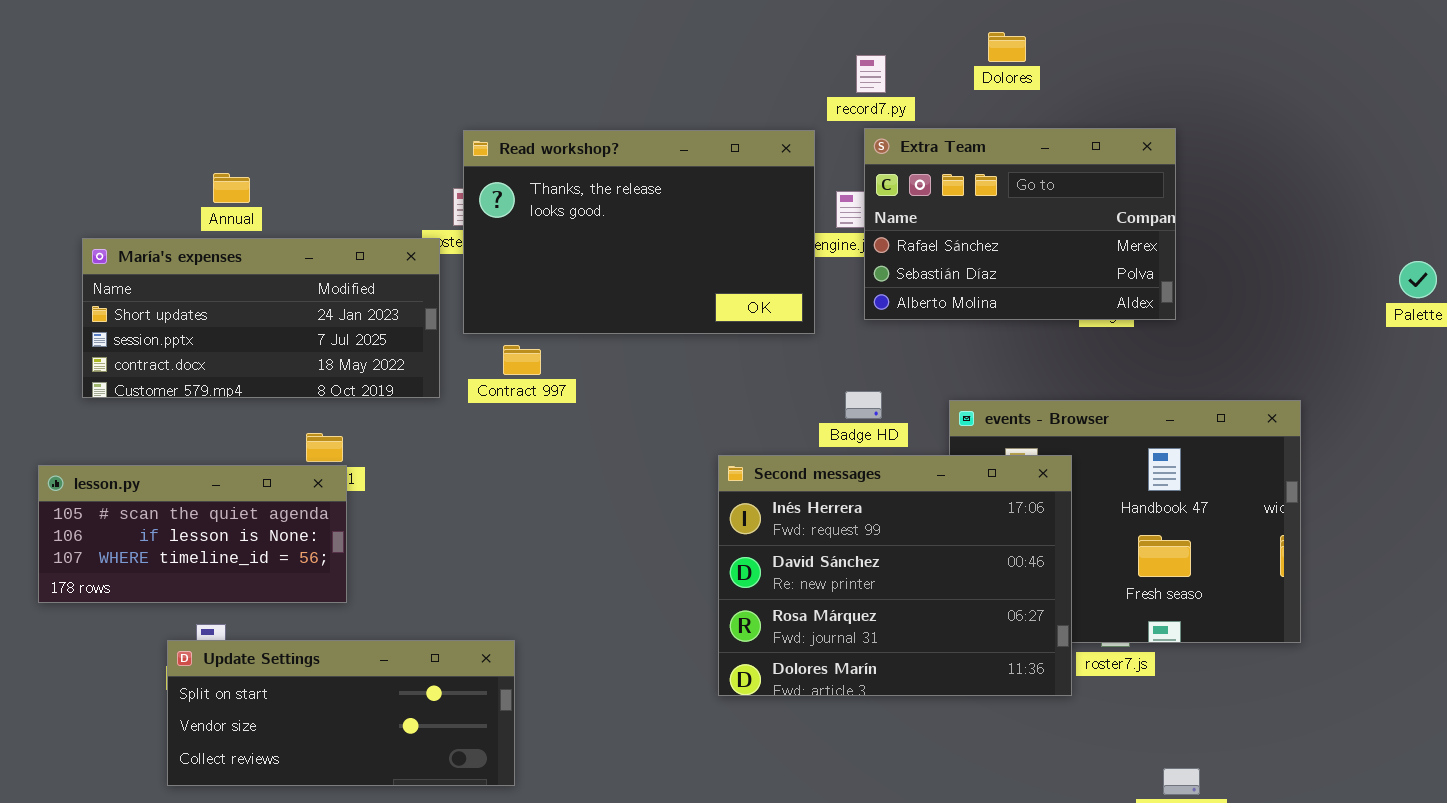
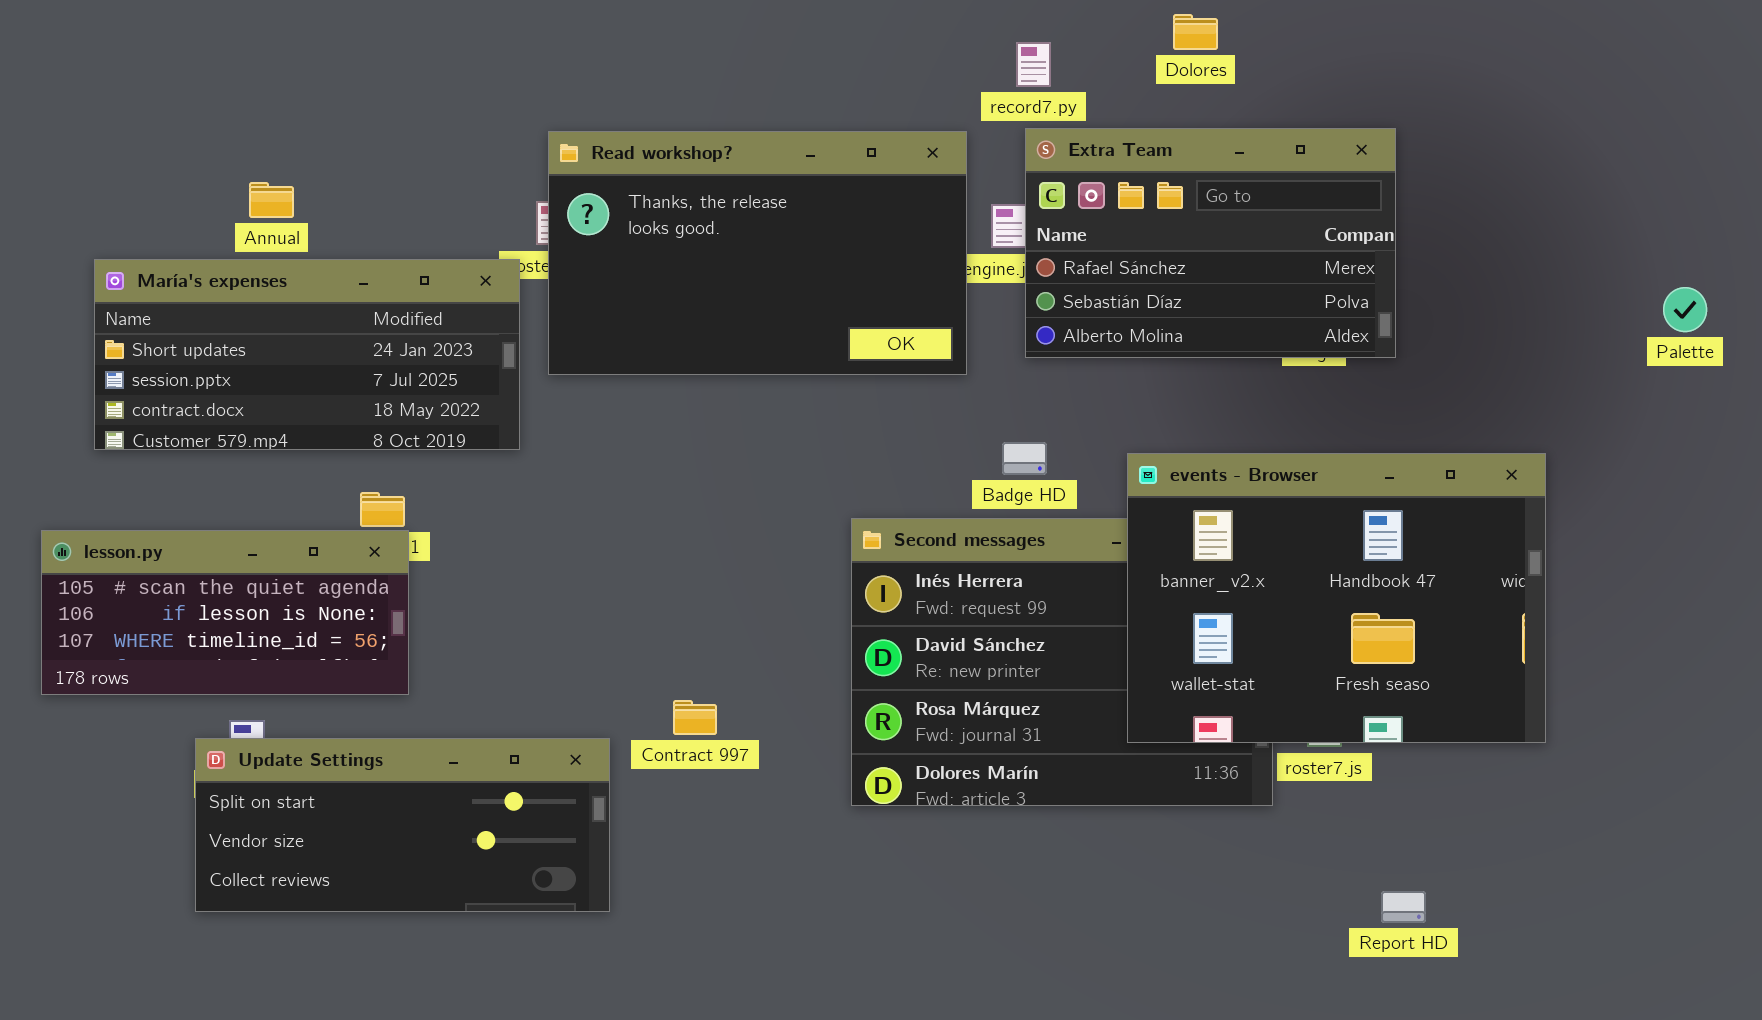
Contract 997: [503,345,541,375] -> [673,700,717,735], moved
events - Browser: [949,400,1301,643] -> [1127,453,1546,743], raised

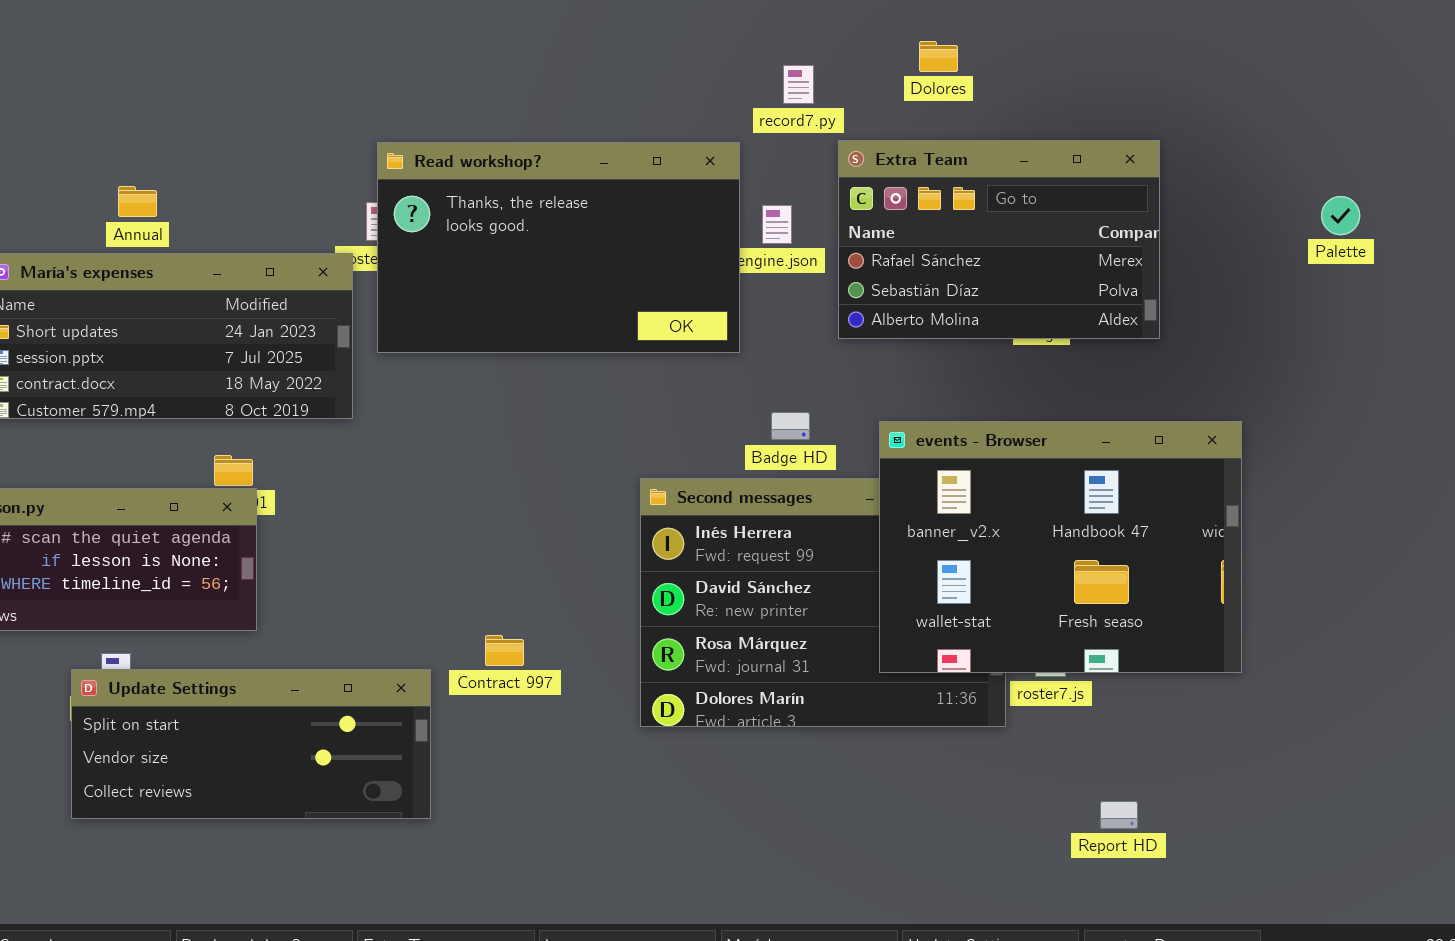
Extra Team: [1025,128,1396,358] -> [838,140,1160,339], moved
Palette: [1663,287,1707,332] -> [1321,196,1360,235], moved

